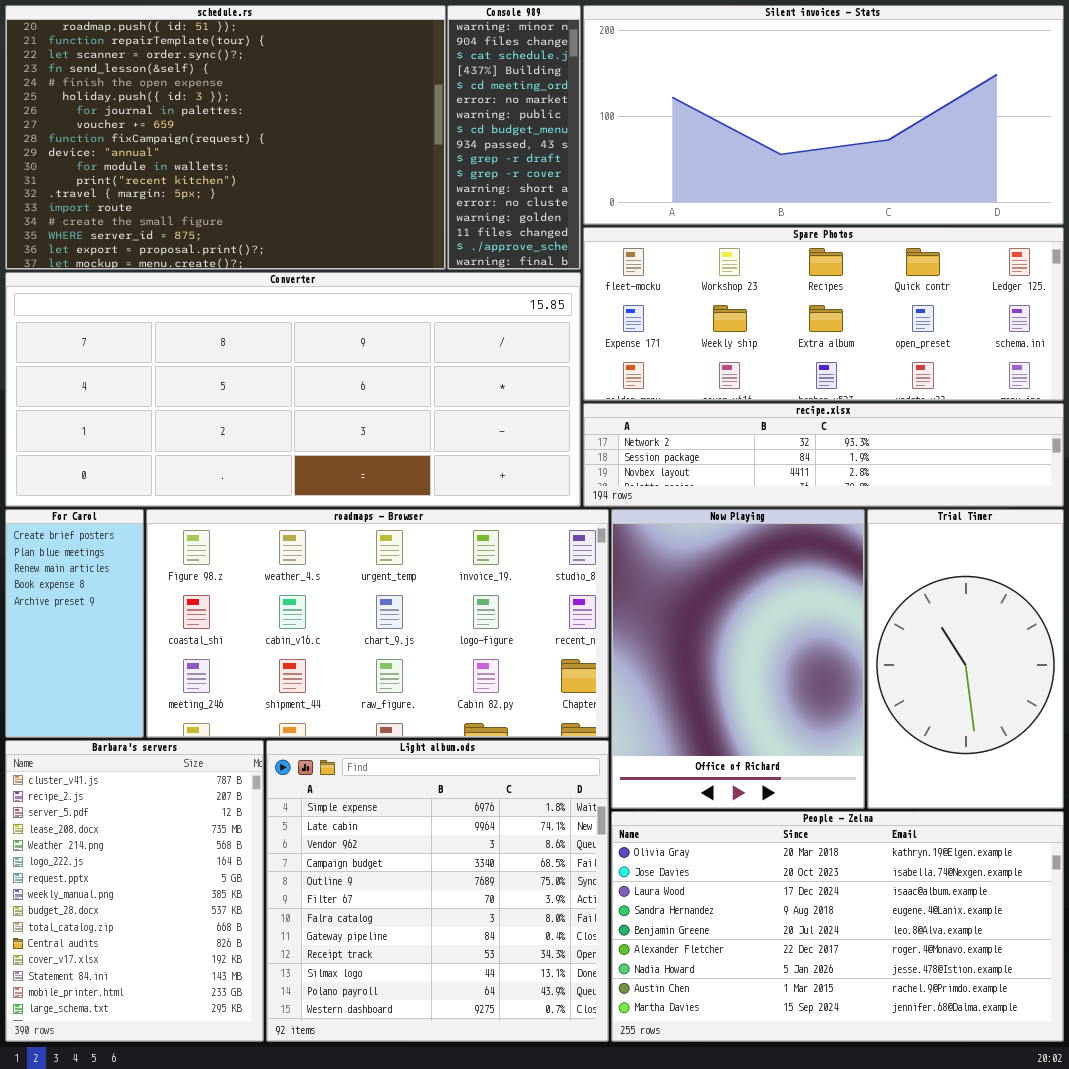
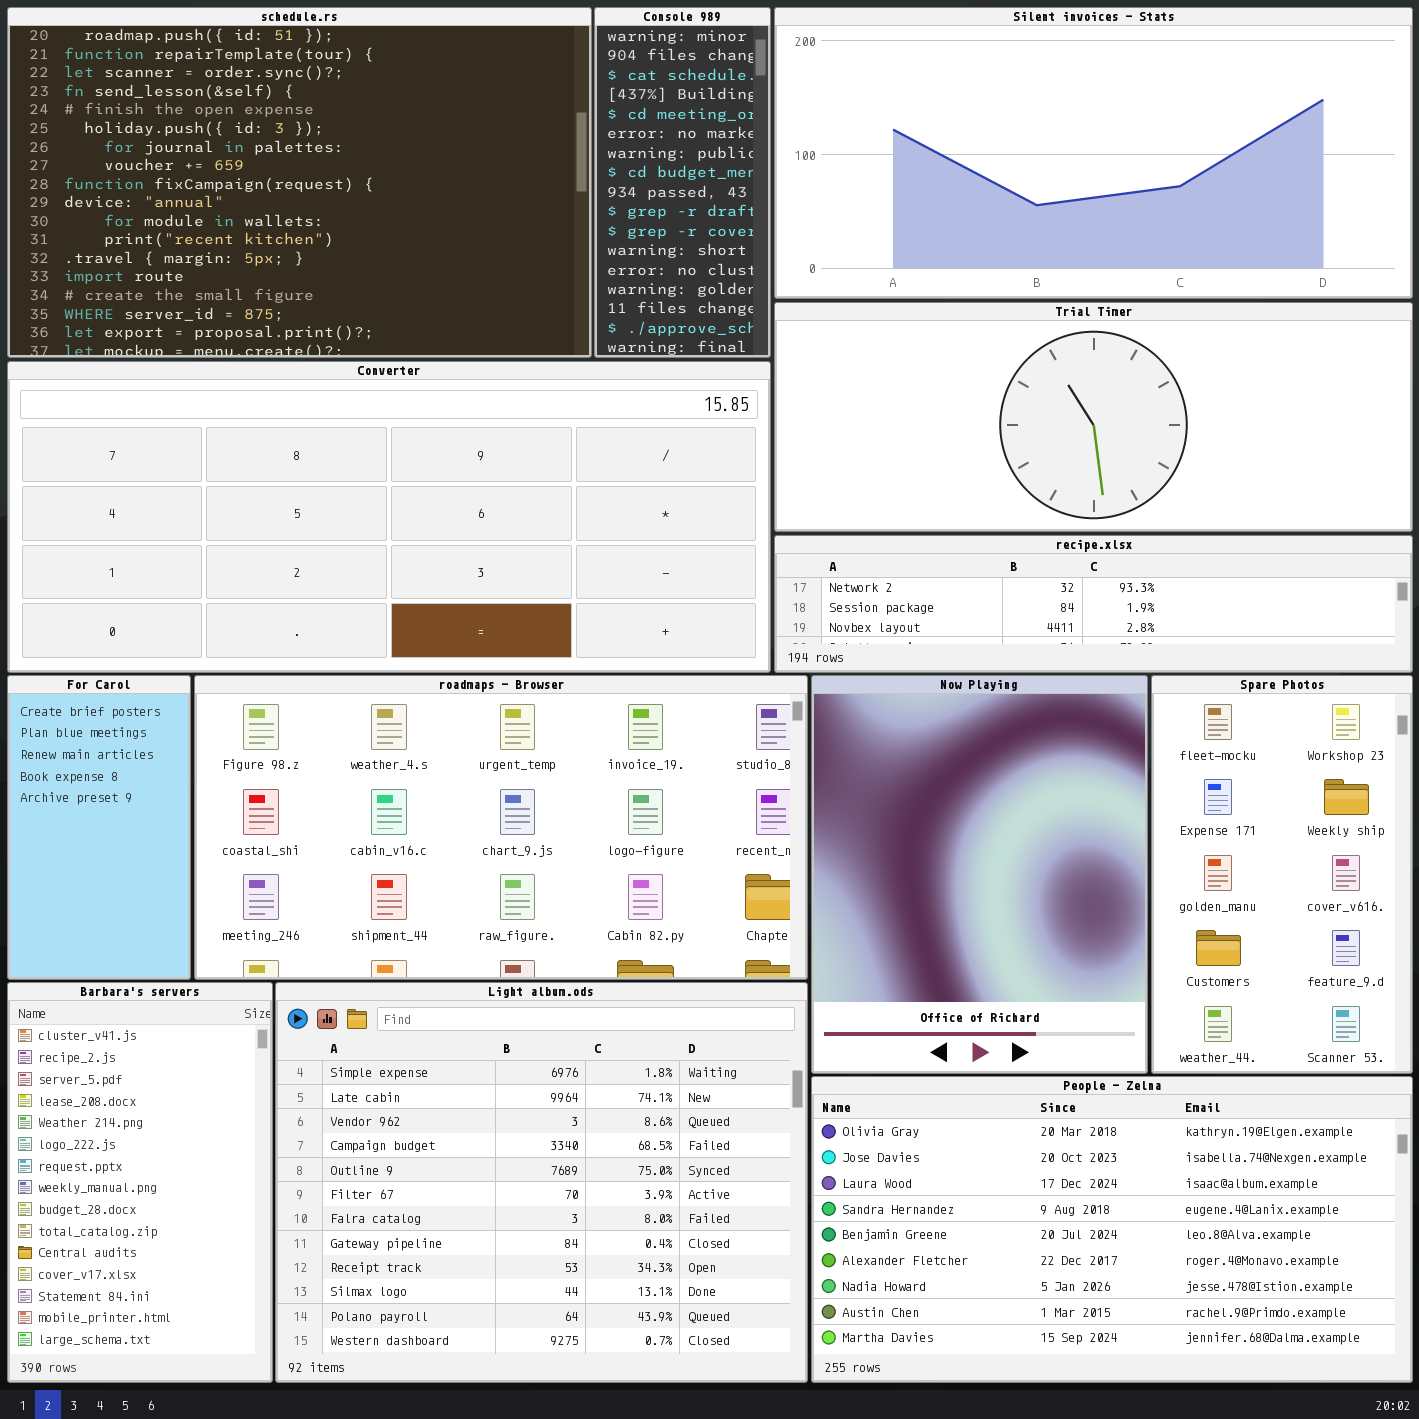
Spare Photos: [583,227,1064,401] -> [1151,675,1413,1074], moved, resized
Trial Timer: [867,509,1064,809] -> [774,302,1413,532], moved, resized
Barbara's servers: [5,740,264,1042] -> [7,982,273,1383], resized
Light album.ods: [266,740,609,1042] -> [275,982,808,1383], resized

